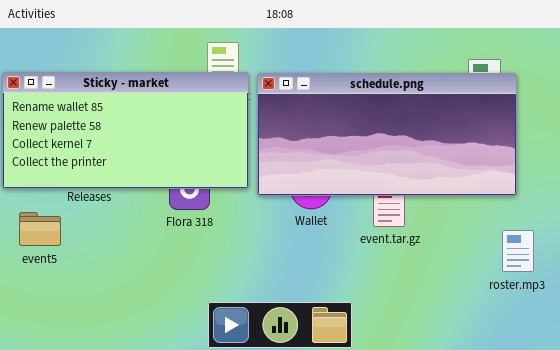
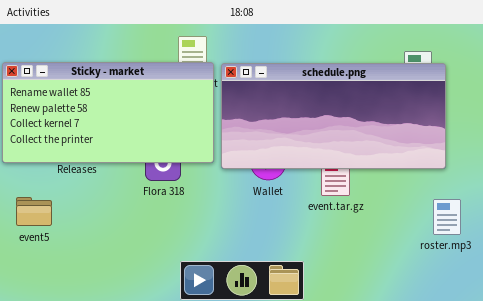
event5: [19,212,61,246] -> [16,197,52,226], moved

